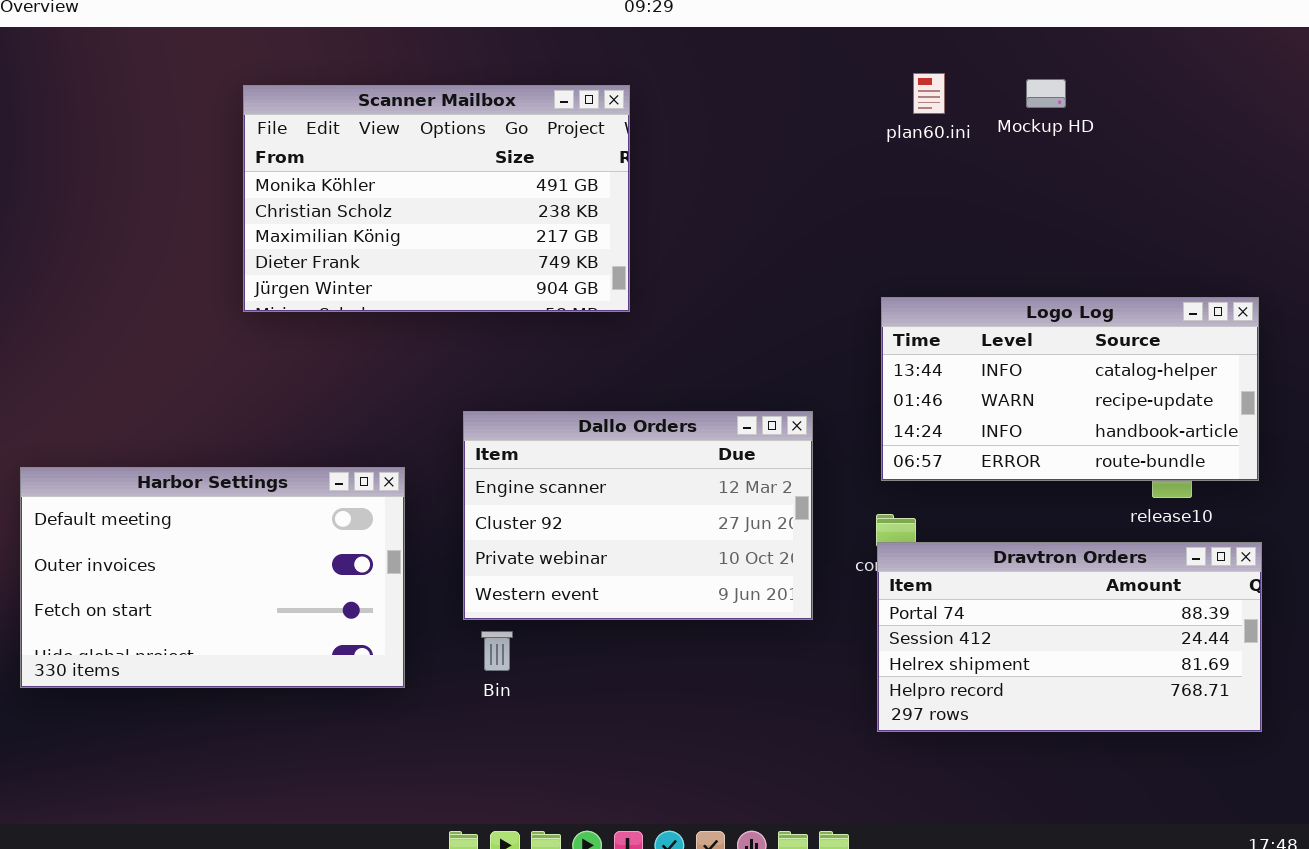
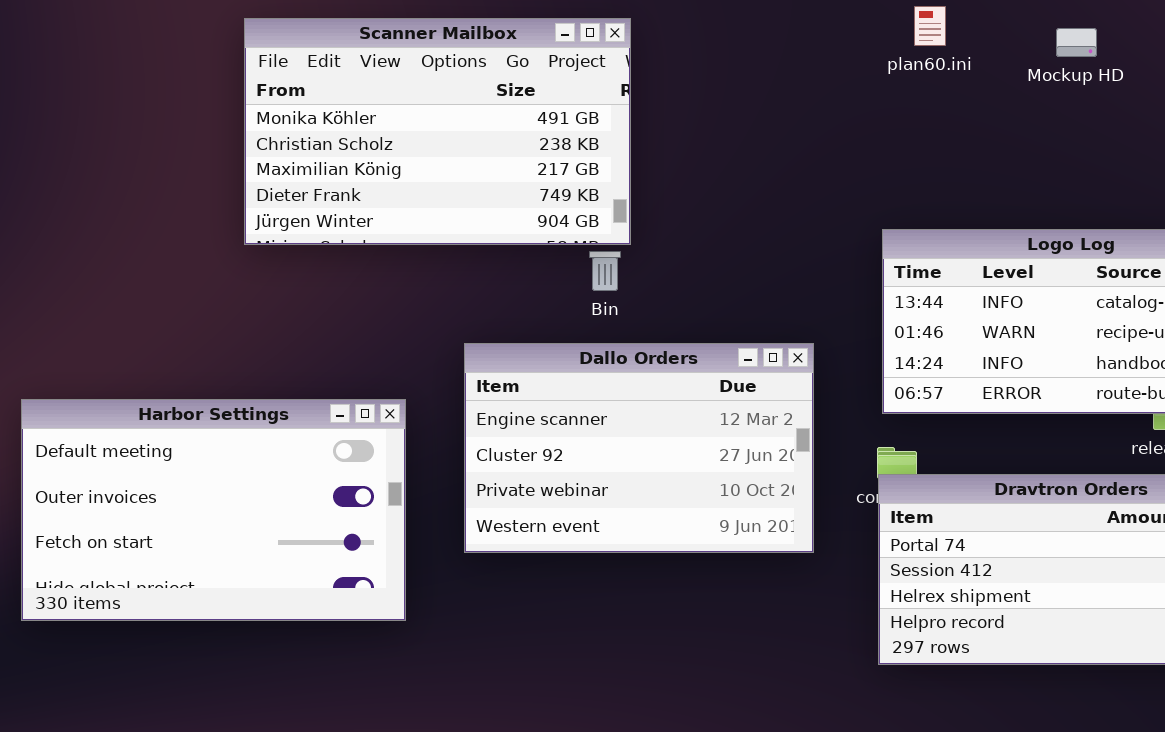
Mockup HD: [1026,79,1066,108] -> [1056,28,1097,57], moved
Bin: [481,631,513,671] -> [589,251,621,291], moved

